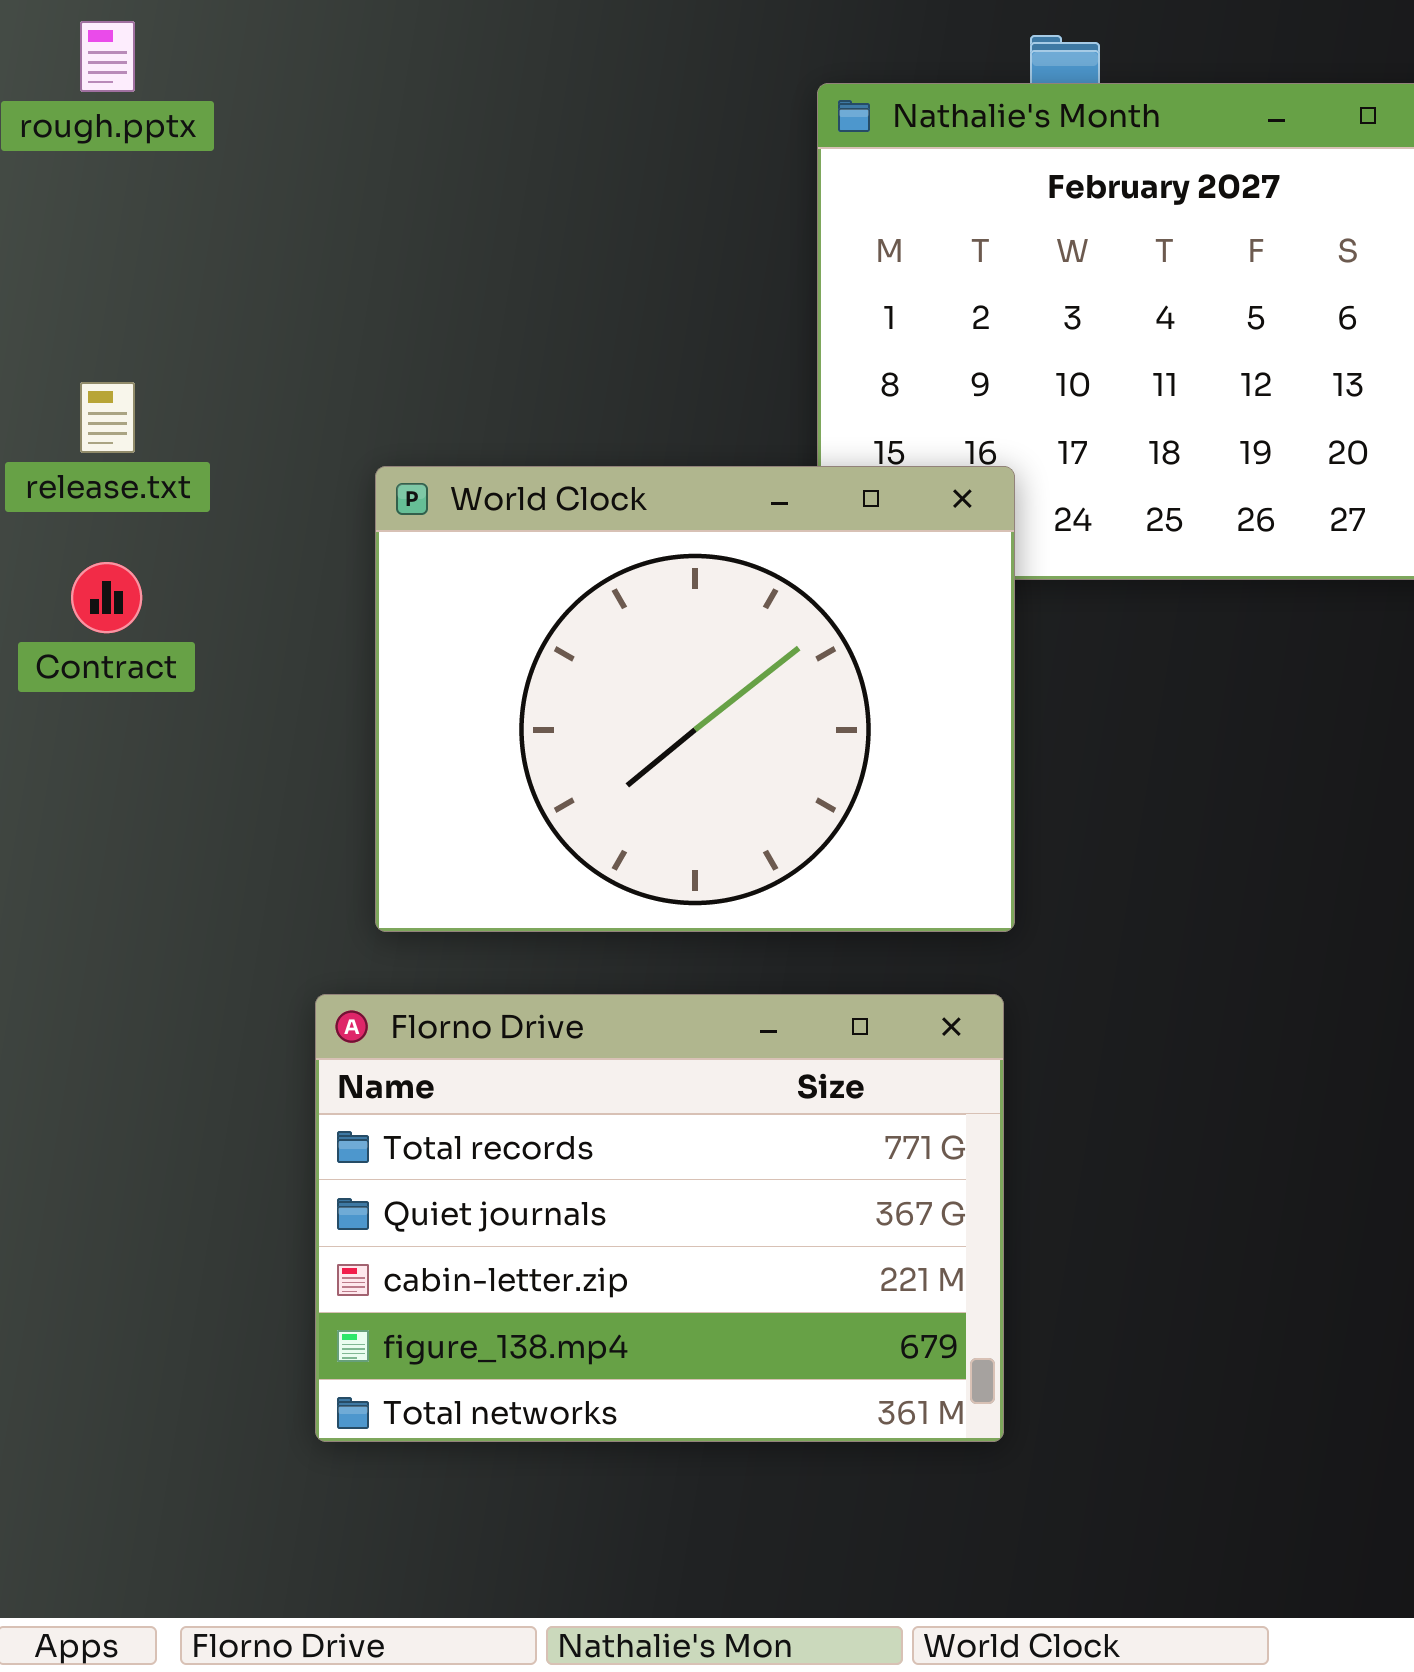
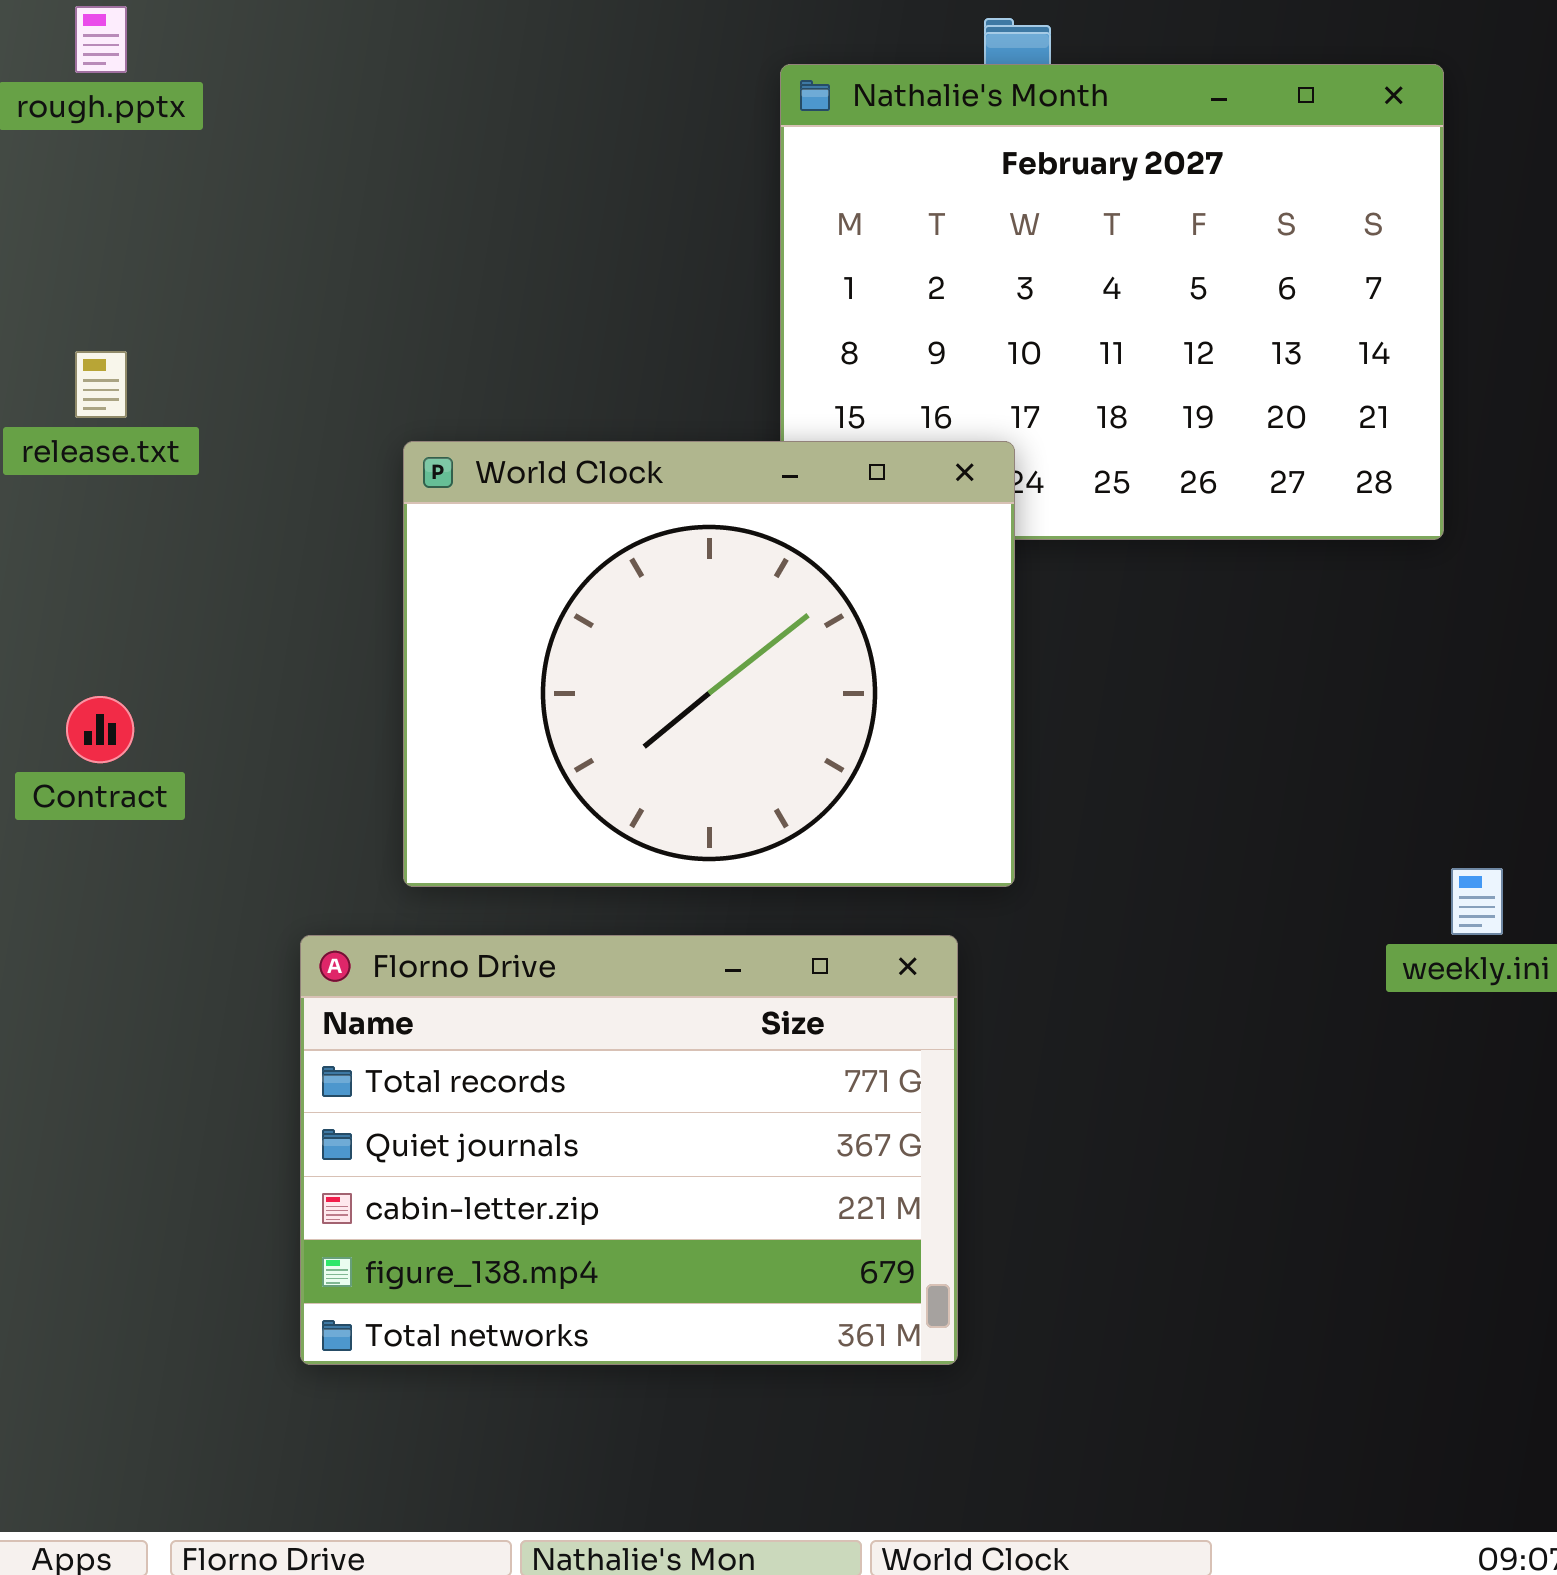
World Clock: [375,466,1015,932] -> [403,441,1015,887], moved
Contract: [71,562,142,633] -> [66,696,134,763], moved

